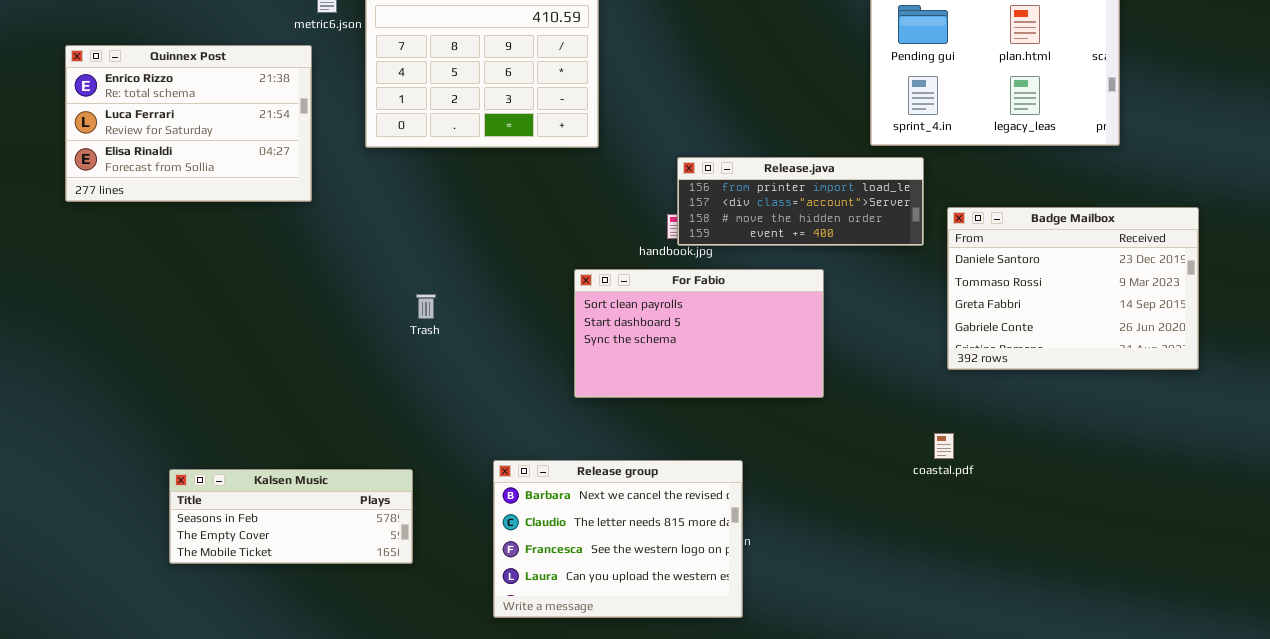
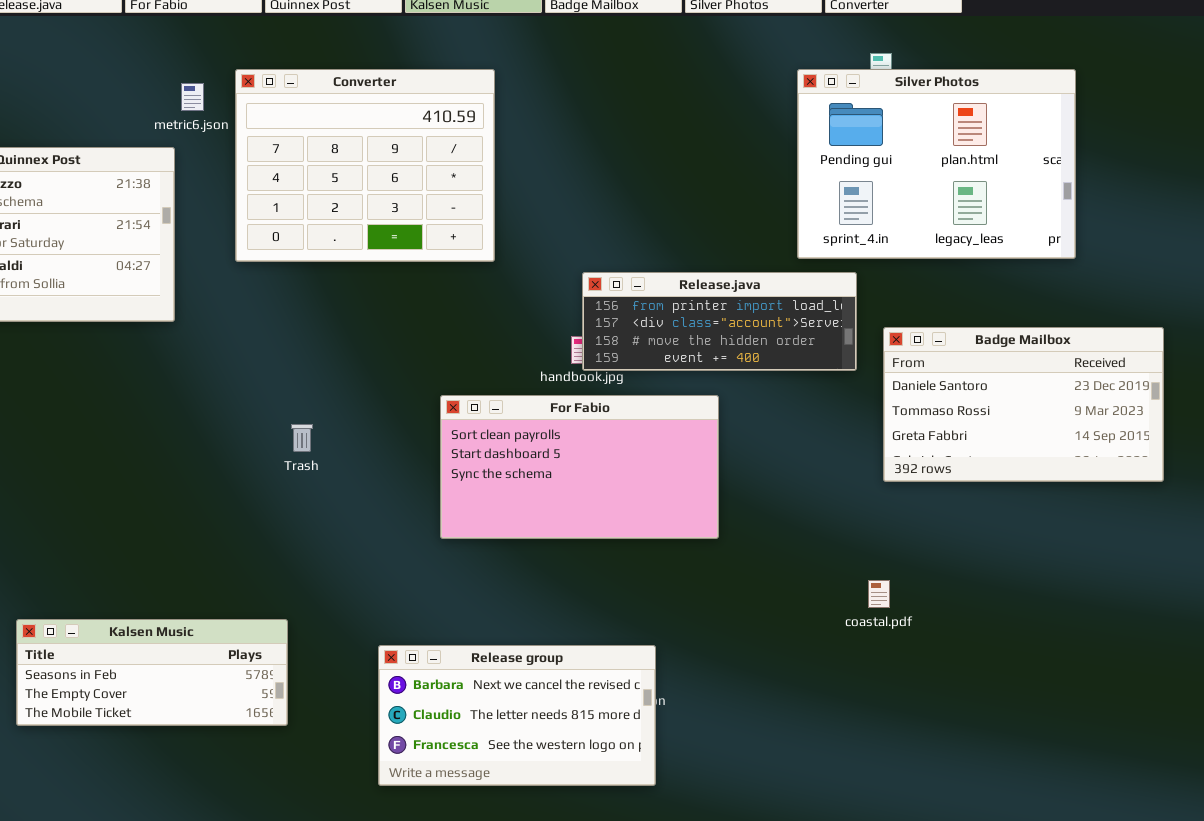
Badge Mailbox: [947,207,1199,370] -> [883,327,1164,482], resized
For Fabio: [574,269,824,398] -> [440,395,719,539], moved
Release group: [493,460,743,618] -> [378,645,656,786], resized

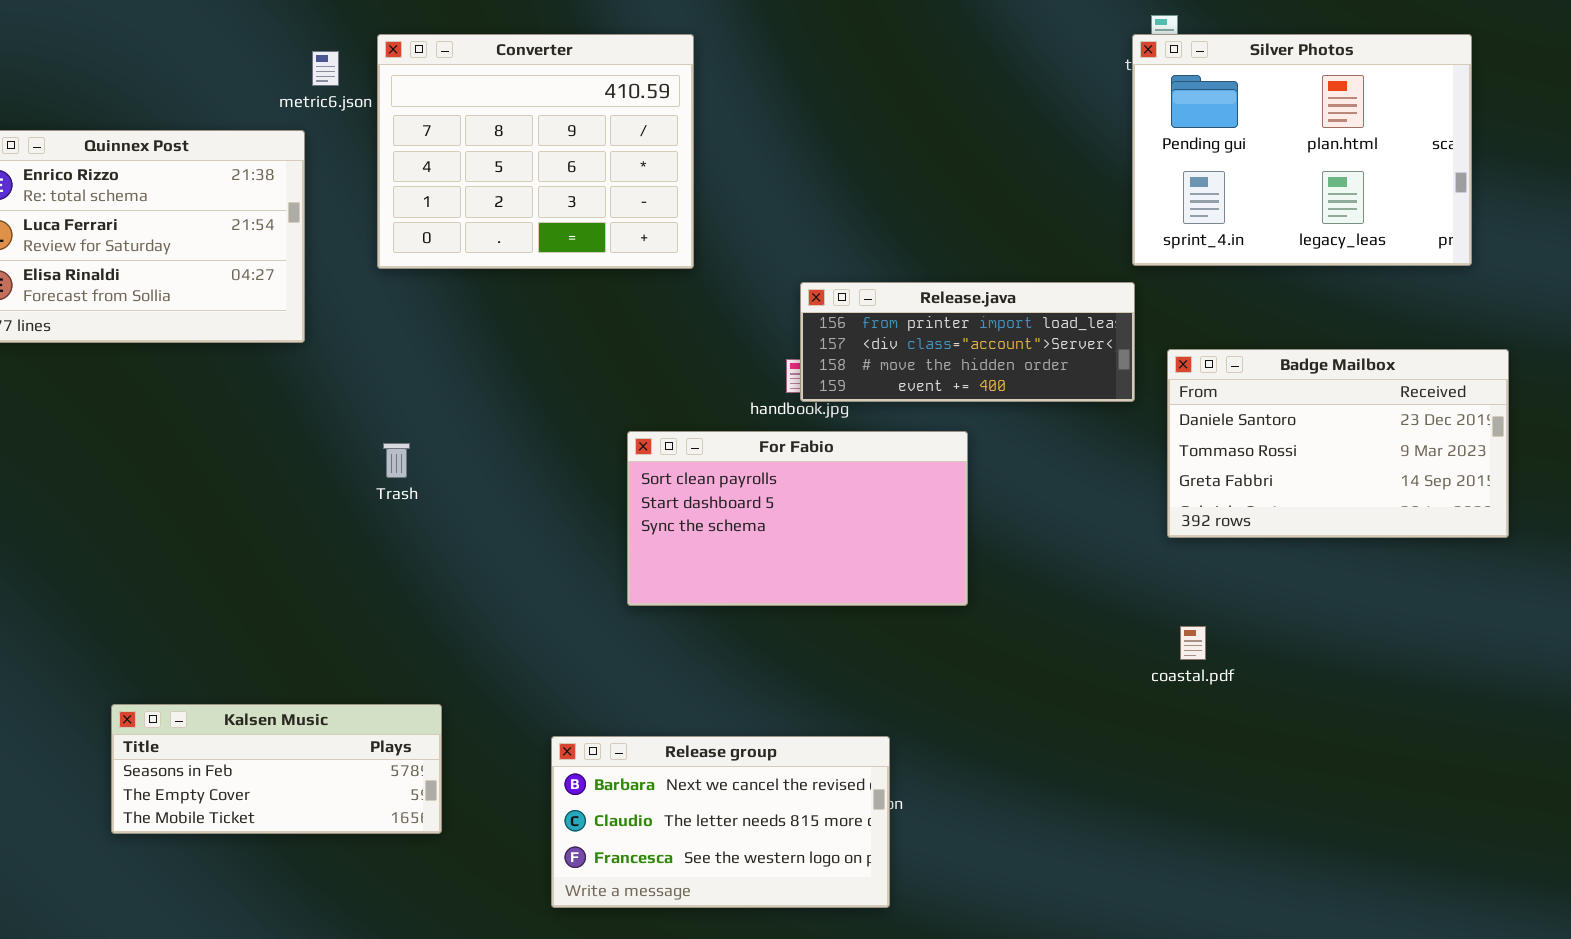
Silver Photos: [797,69,1076,259] -> [1132,34,1472,266], moved
Trash: [291,424,313,452] -> [383,443,410,478], moved
coastal.pdf: [868,580,890,608] -> [1180,626,1206,660], moved

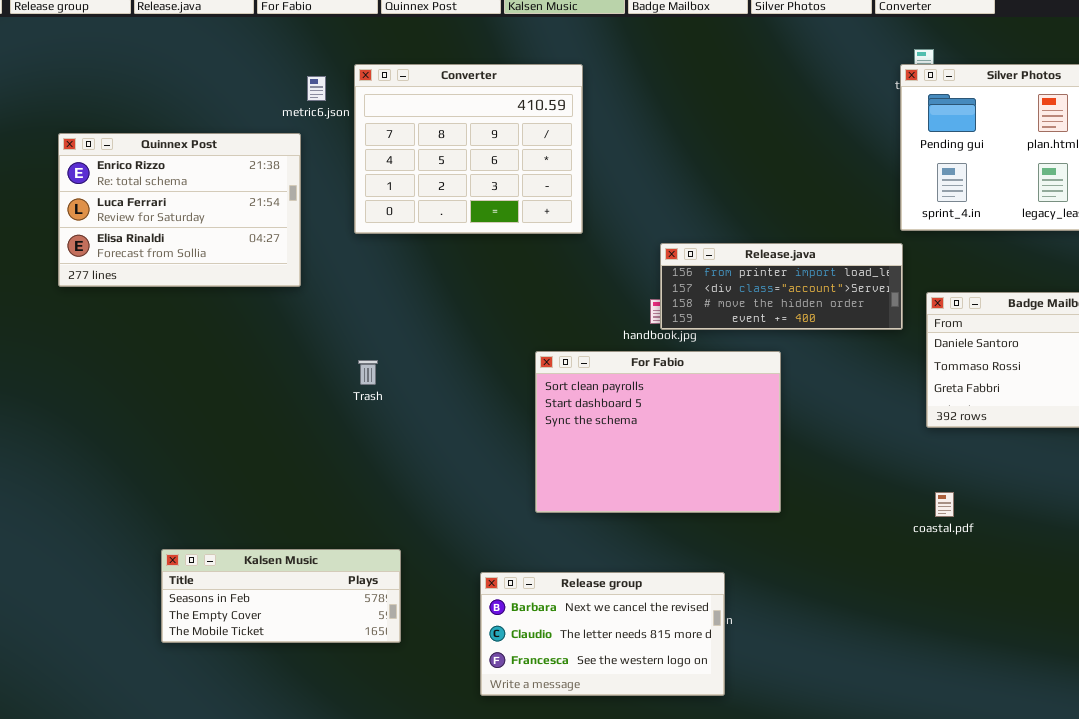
For Fabio: [627,431,968,606] -> [535,351,781,513], resized

